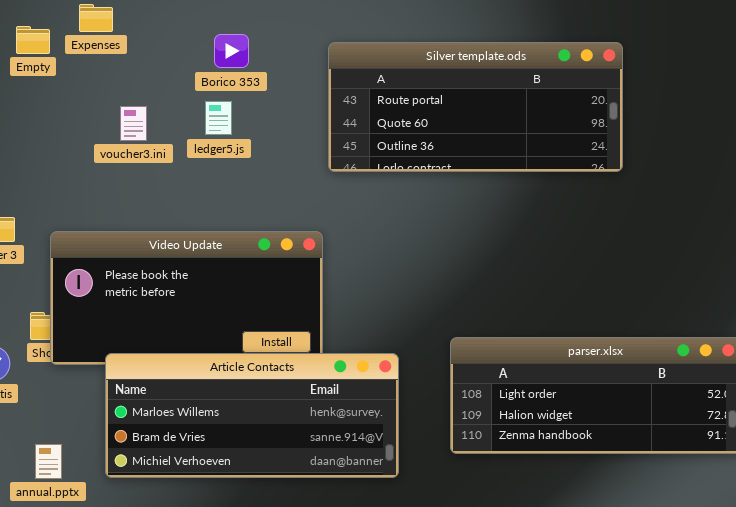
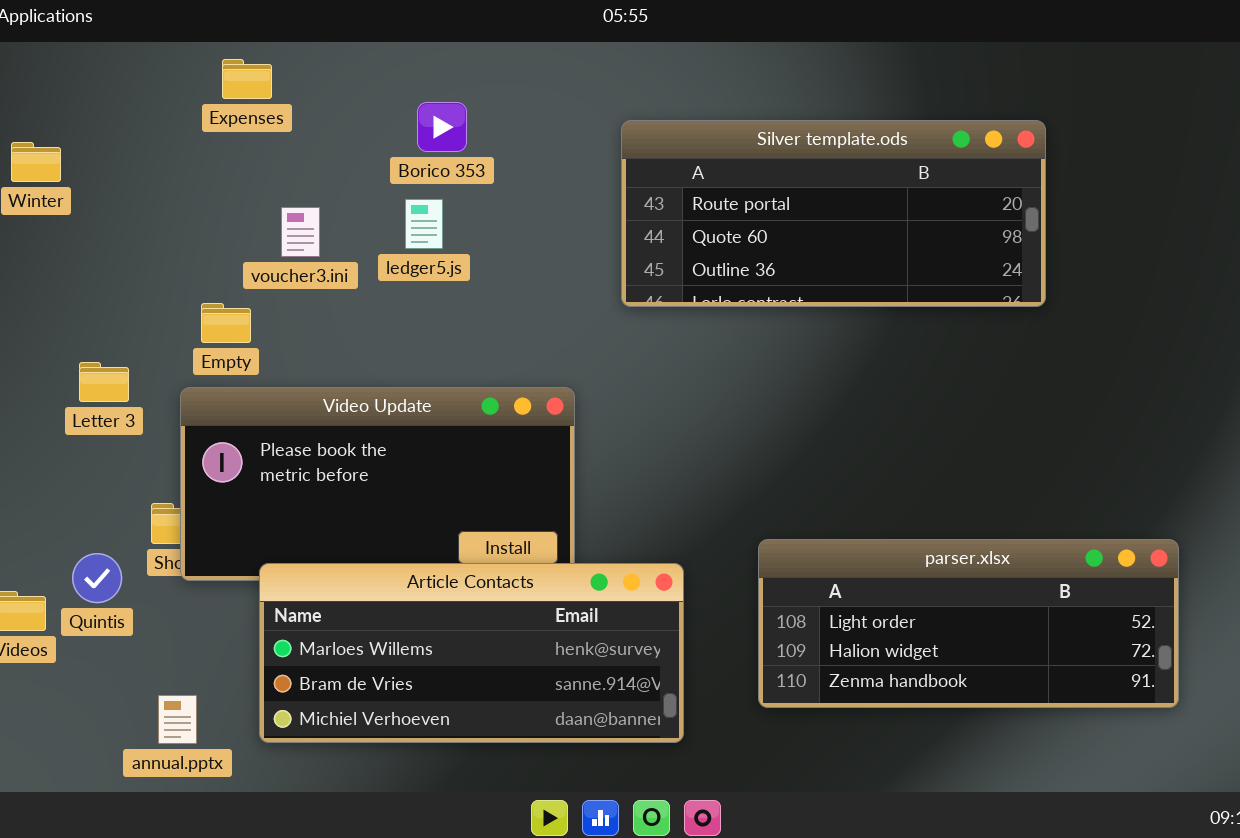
Empty: [16,26,50,54] -> [201,303,251,343], moved
Silver template.ods: [328,42,623,172] -> [621,120,1046,307], moved

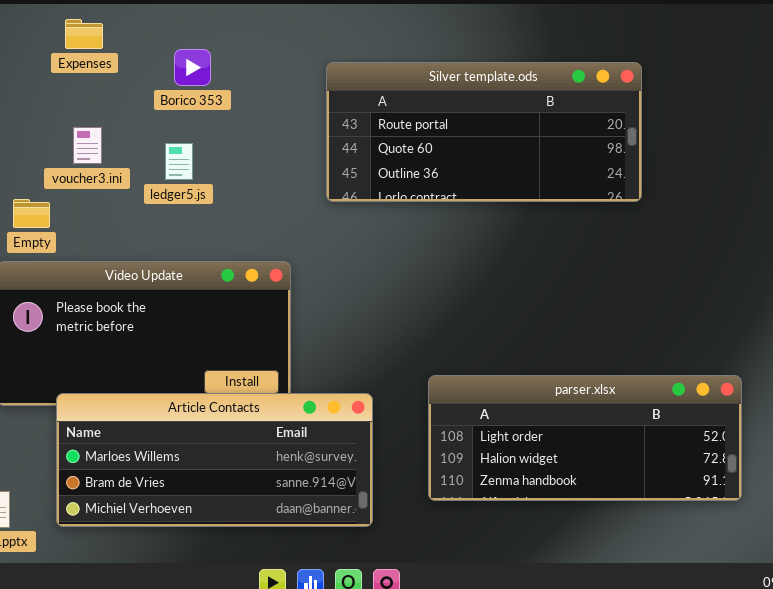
Expenses: [222,59,272,99] -> [65,19,103,49], moved
ledger5.js: [405,199,443,249] -> [165,143,193,180], moved

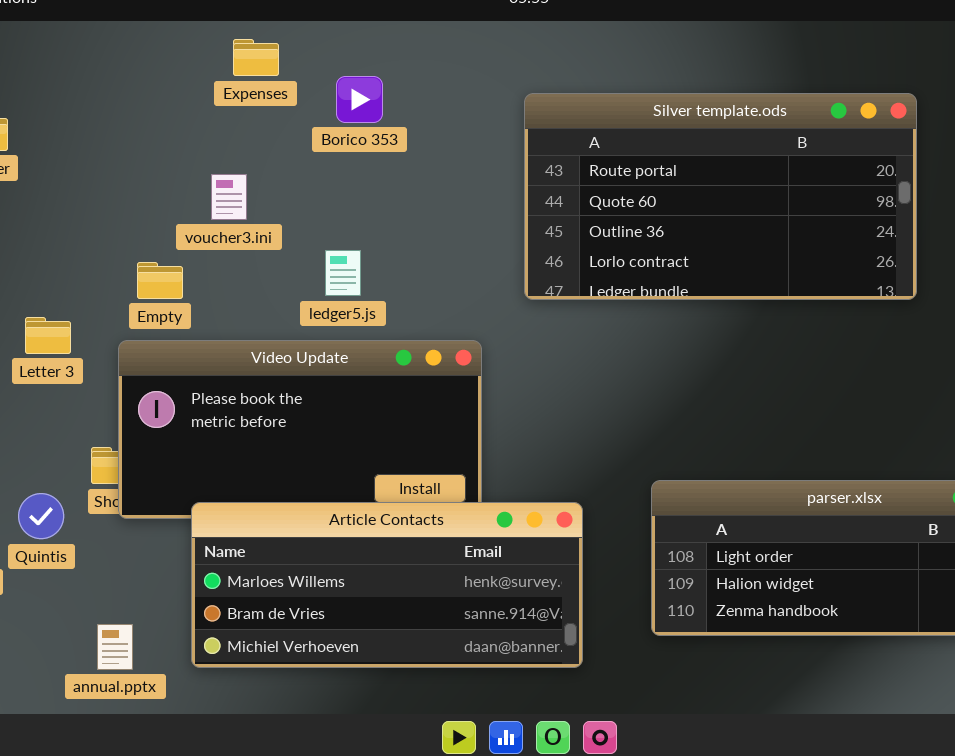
Expenses: [65,19,103,49] -> [233,39,279,76], moved
Silver template.ods: [326,62,642,202] -> [524,93,917,300], resized
ledger5.js: [165,143,193,180] -> [325,250,361,296], moved

